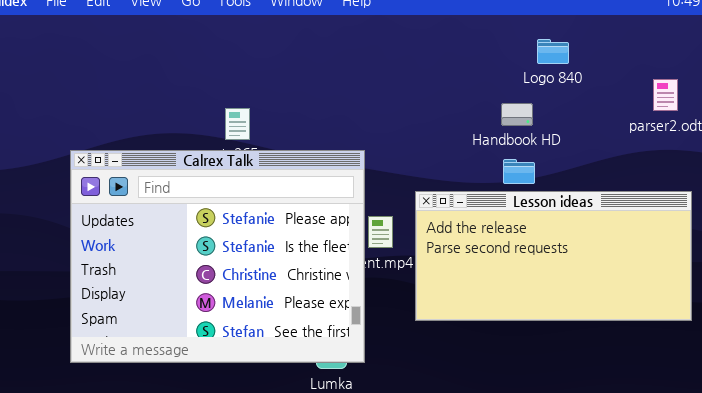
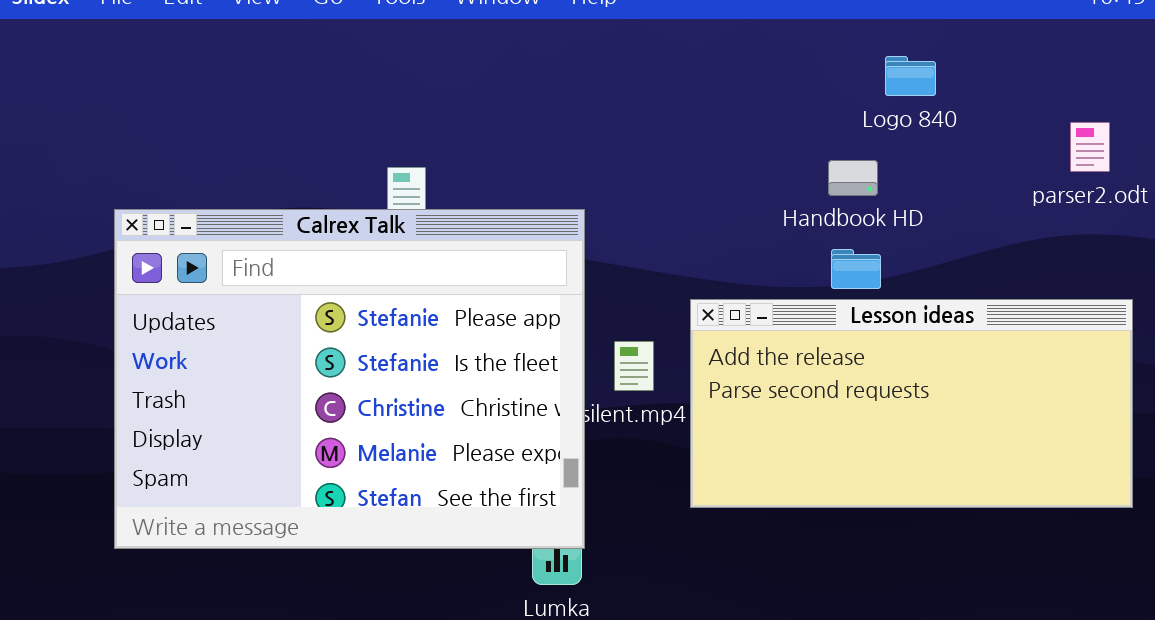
Calrex Talk: [70,150,365,363] -> [114,209,585,549], moved

